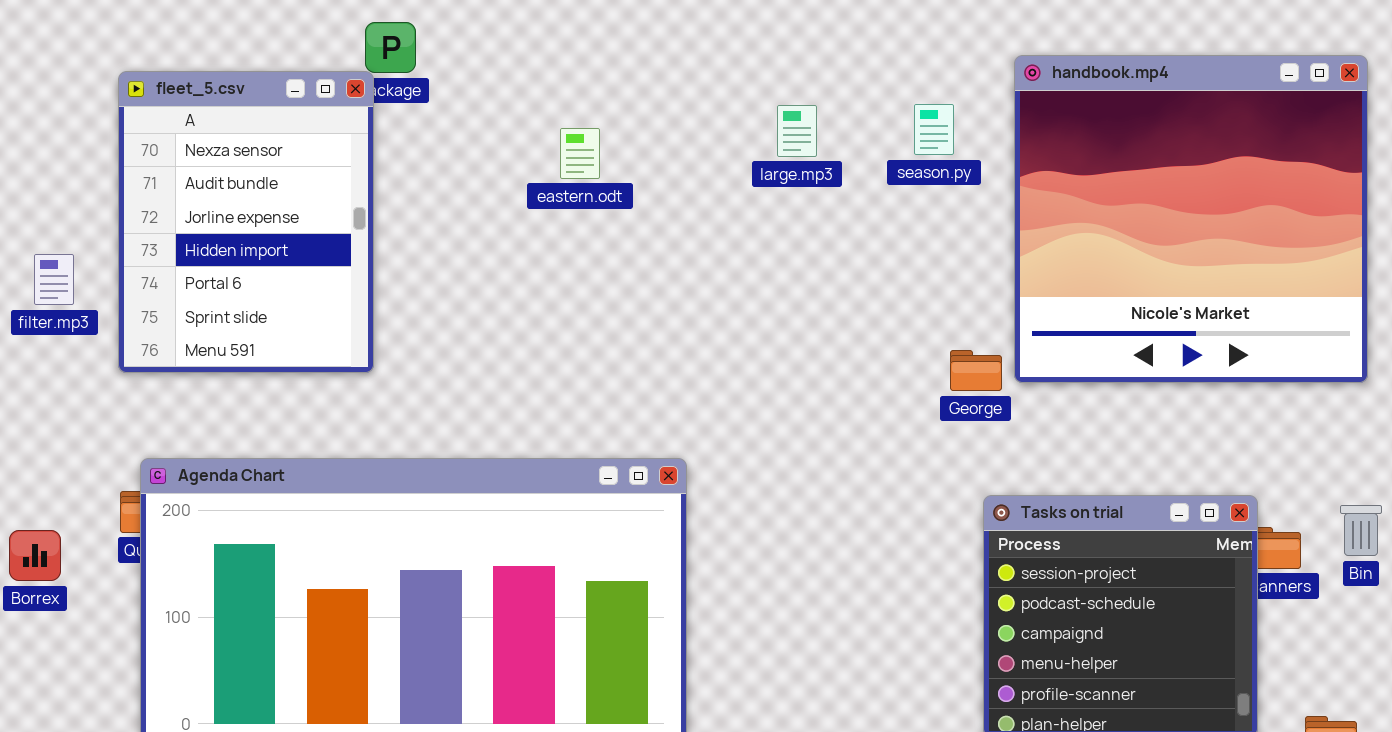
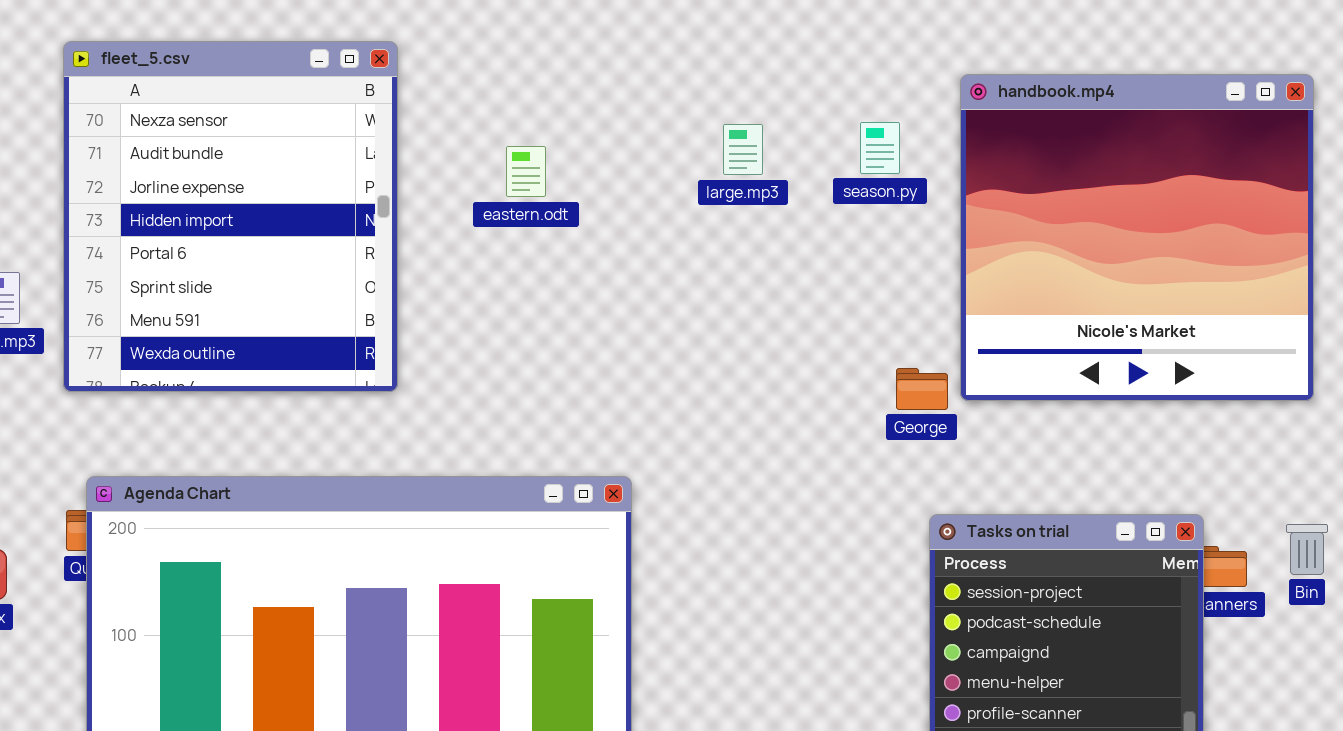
fleet_5.csv: [118,71,374,373] -> [63,41,398,392], resized

